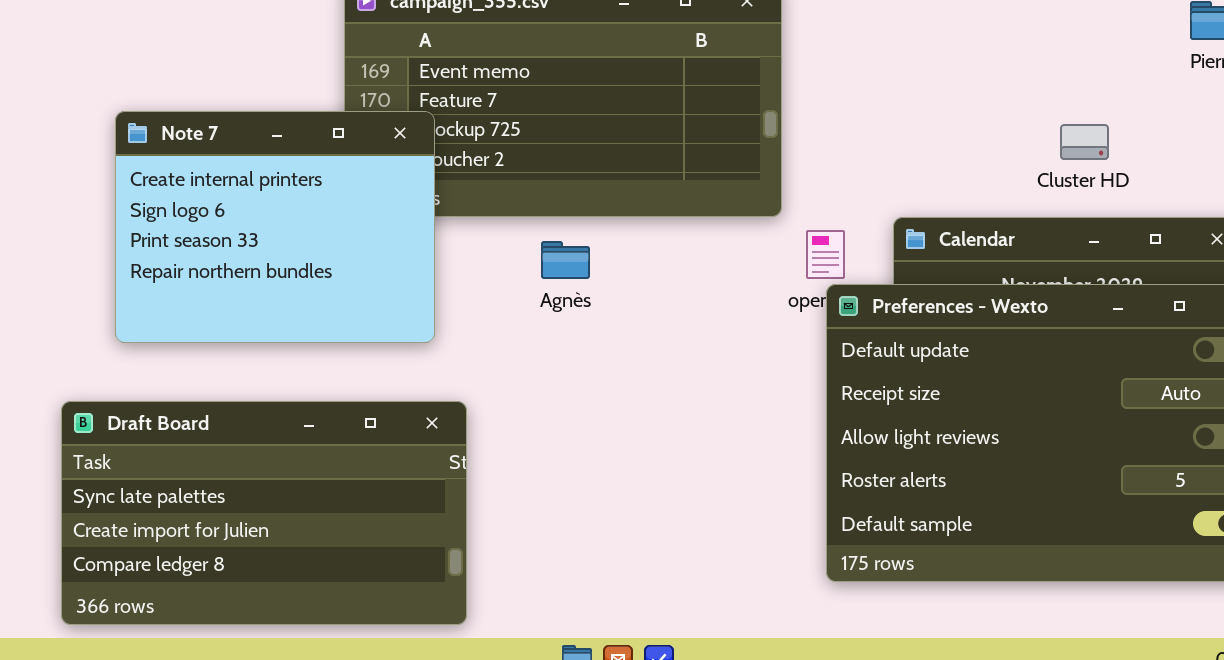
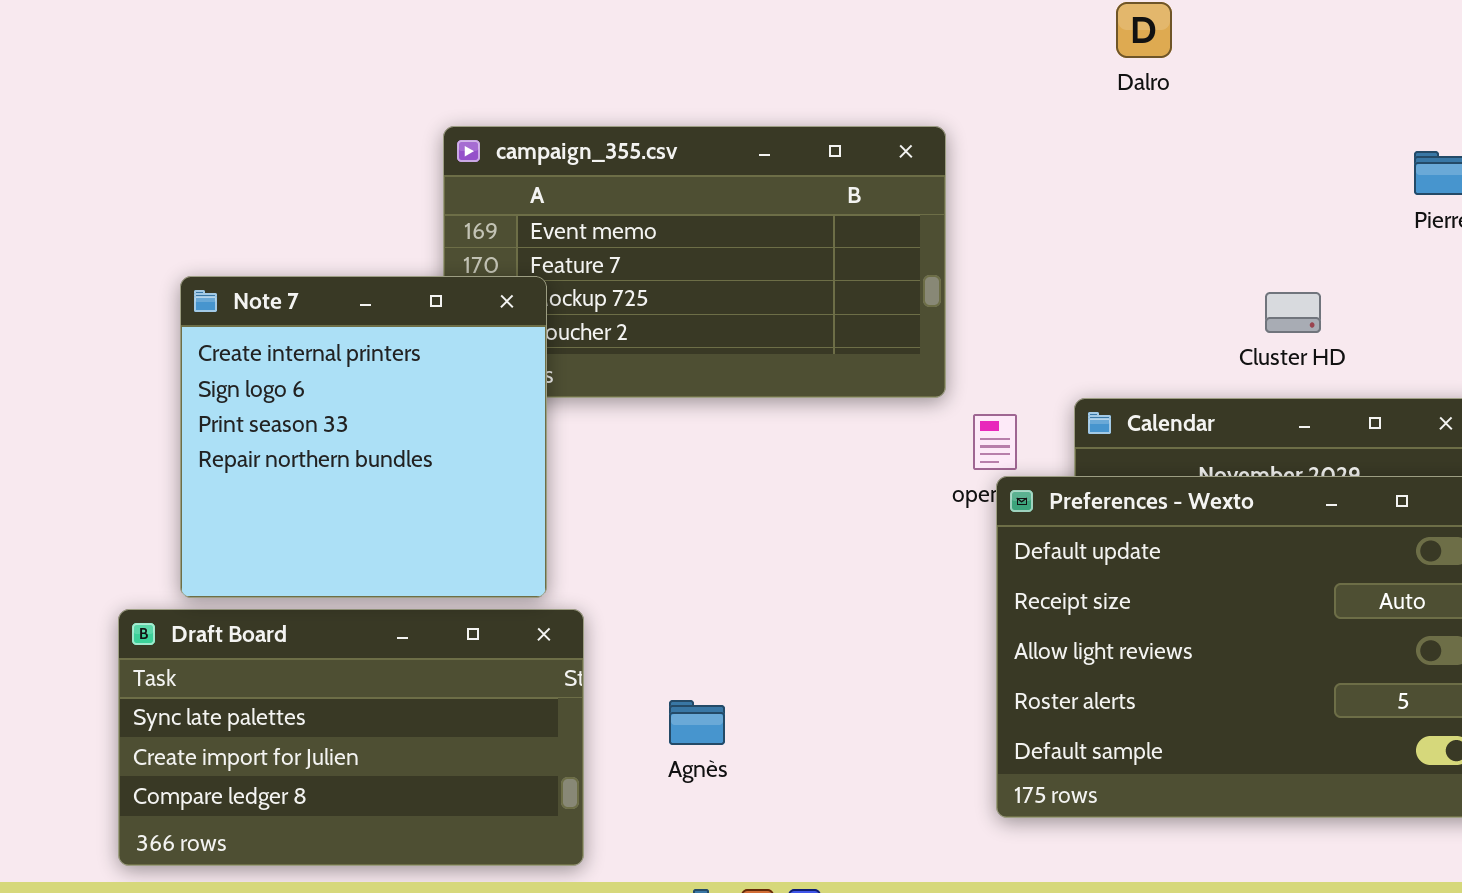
Note 7: [115,111,435,343] -> [180,276,547,598], resized
Agnès: [541,241,590,279] -> [669,700,725,745], moved

